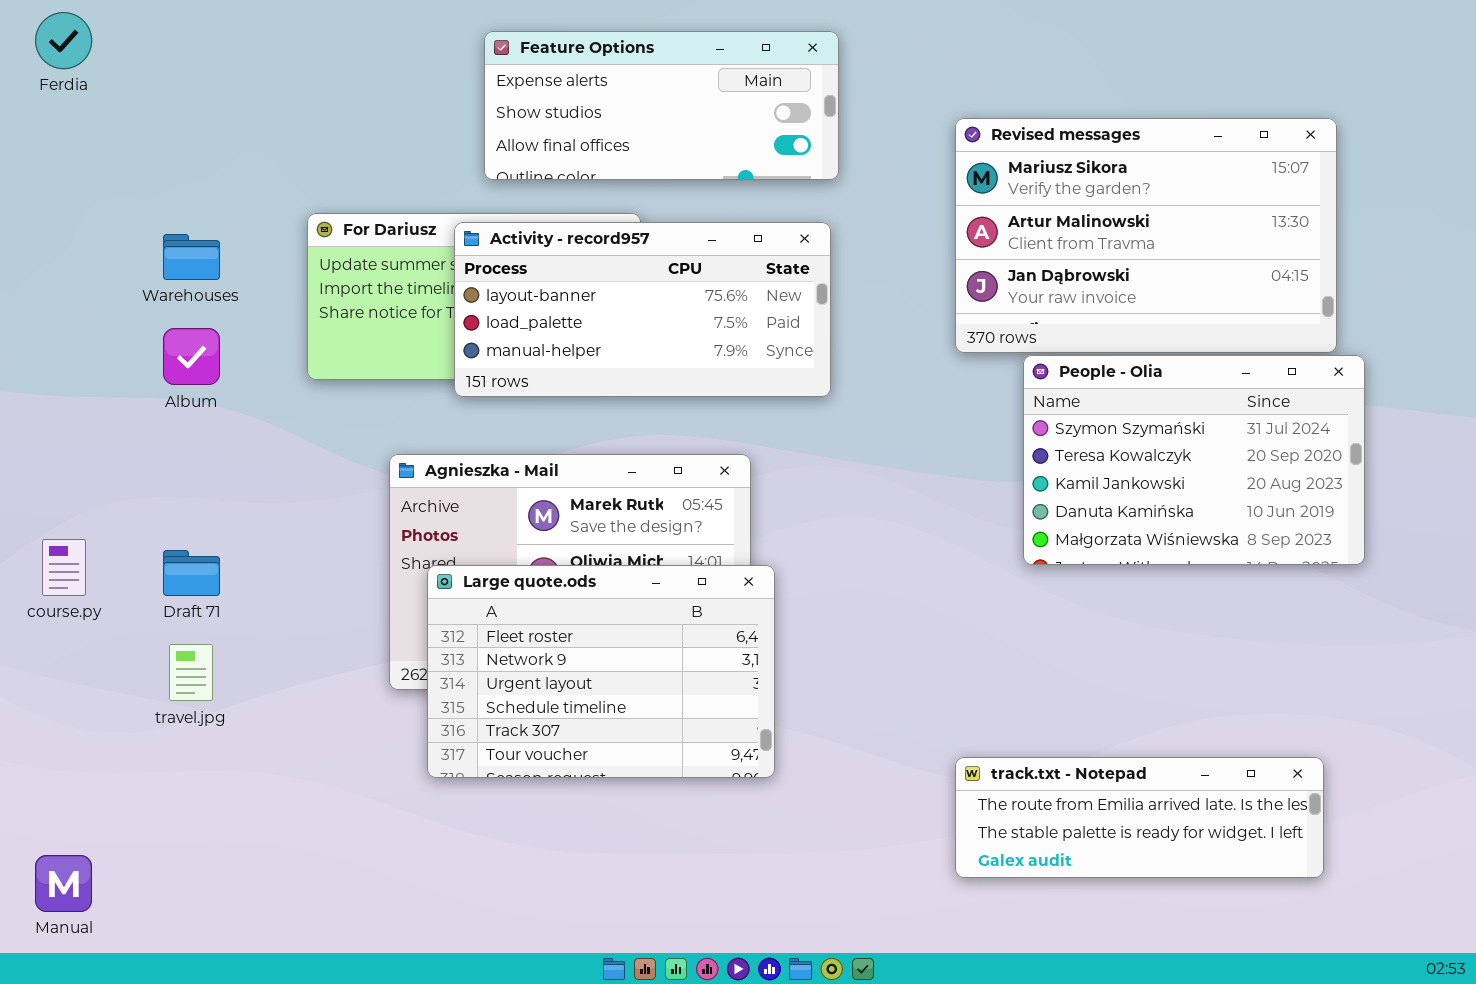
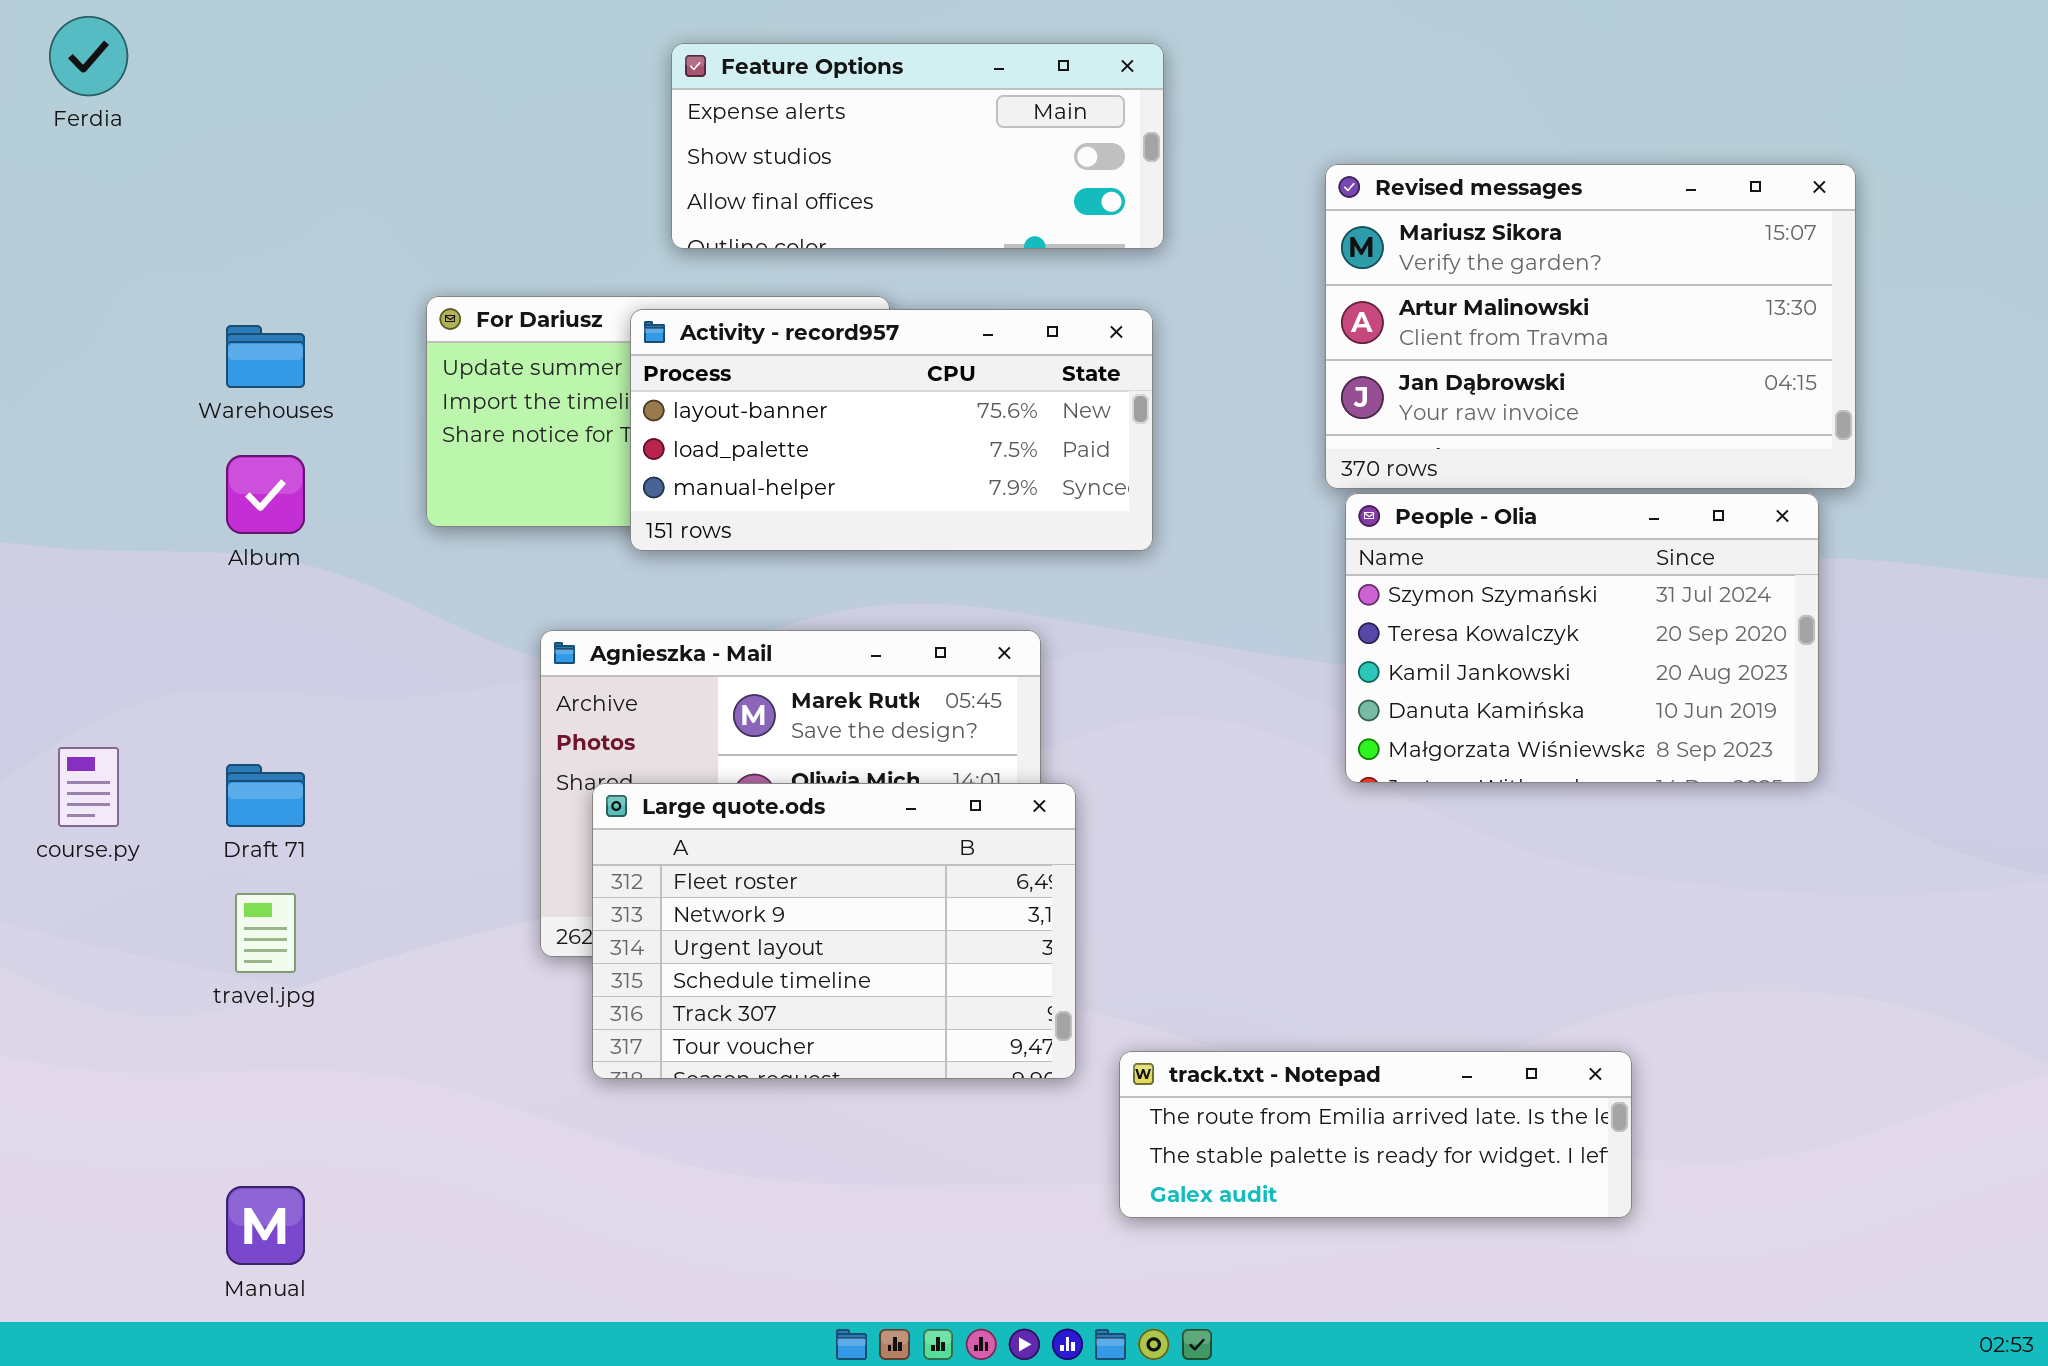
People - Olia: [1023,355,1365,565] -> [1345,493,1819,783], moved
track.txt - Notepad: [955,757,1324,878] -> [1119,1051,1632,1218], moved
Manual: [35,855,92,912] -> [226,1186,305,1265], moved

